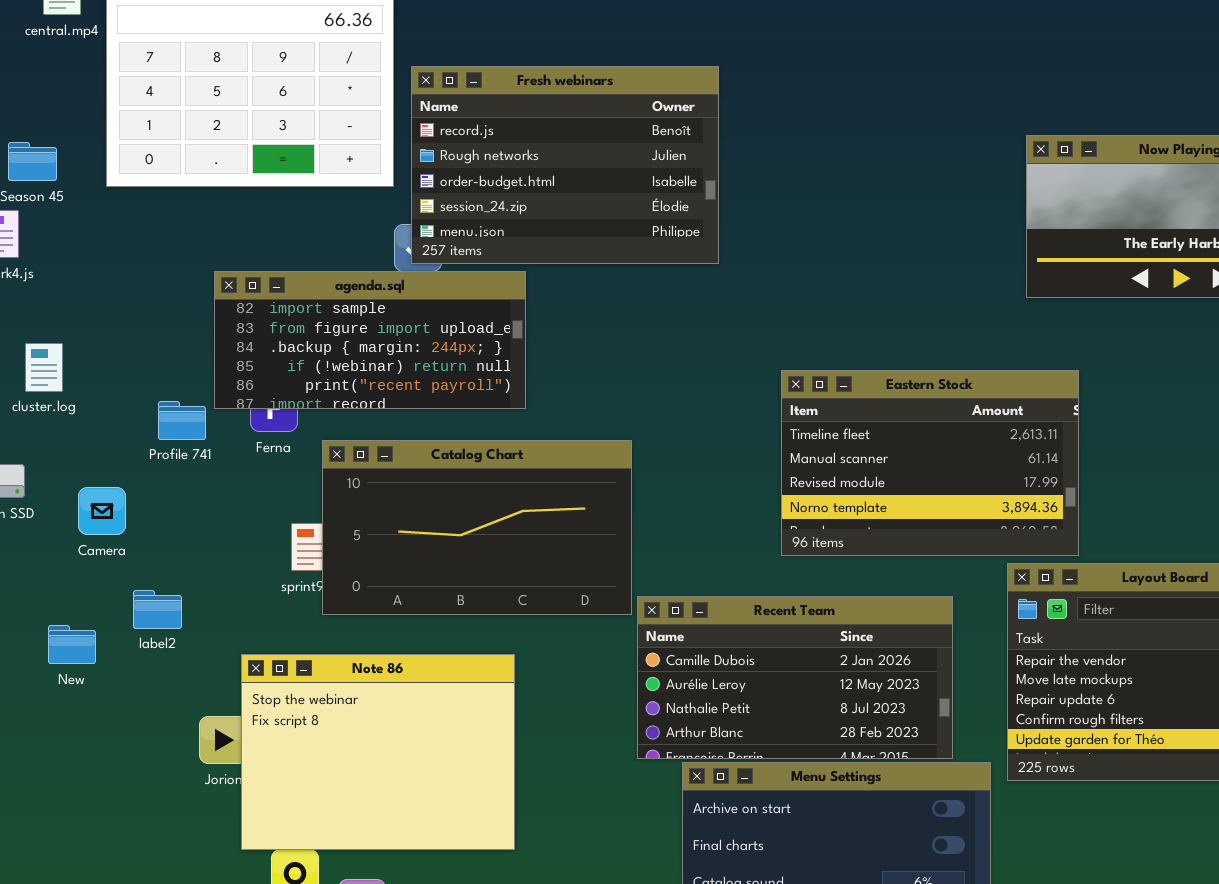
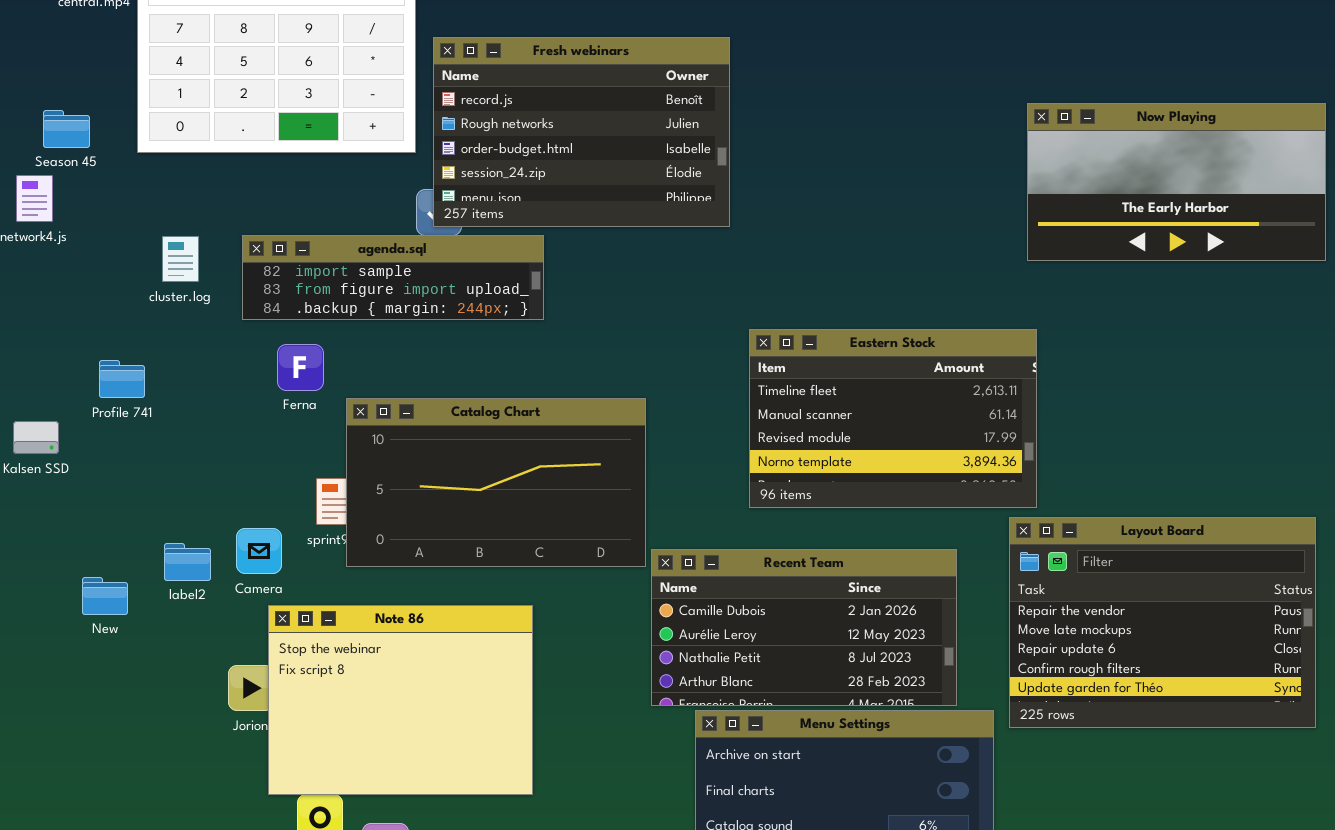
agenda.sql: [214,271,526,409] -> [242,235,544,320], resized
cluster.log: [25,343,63,392] -> [162,236,199,282], moved
Eastern Stock: [781,370,1079,556] -> [749,329,1037,508], moved
Profile 741: [158,401,206,440] -> [99,360,145,398], moved
Camera: [78,487,126,535] -> [236,528,282,574], moved

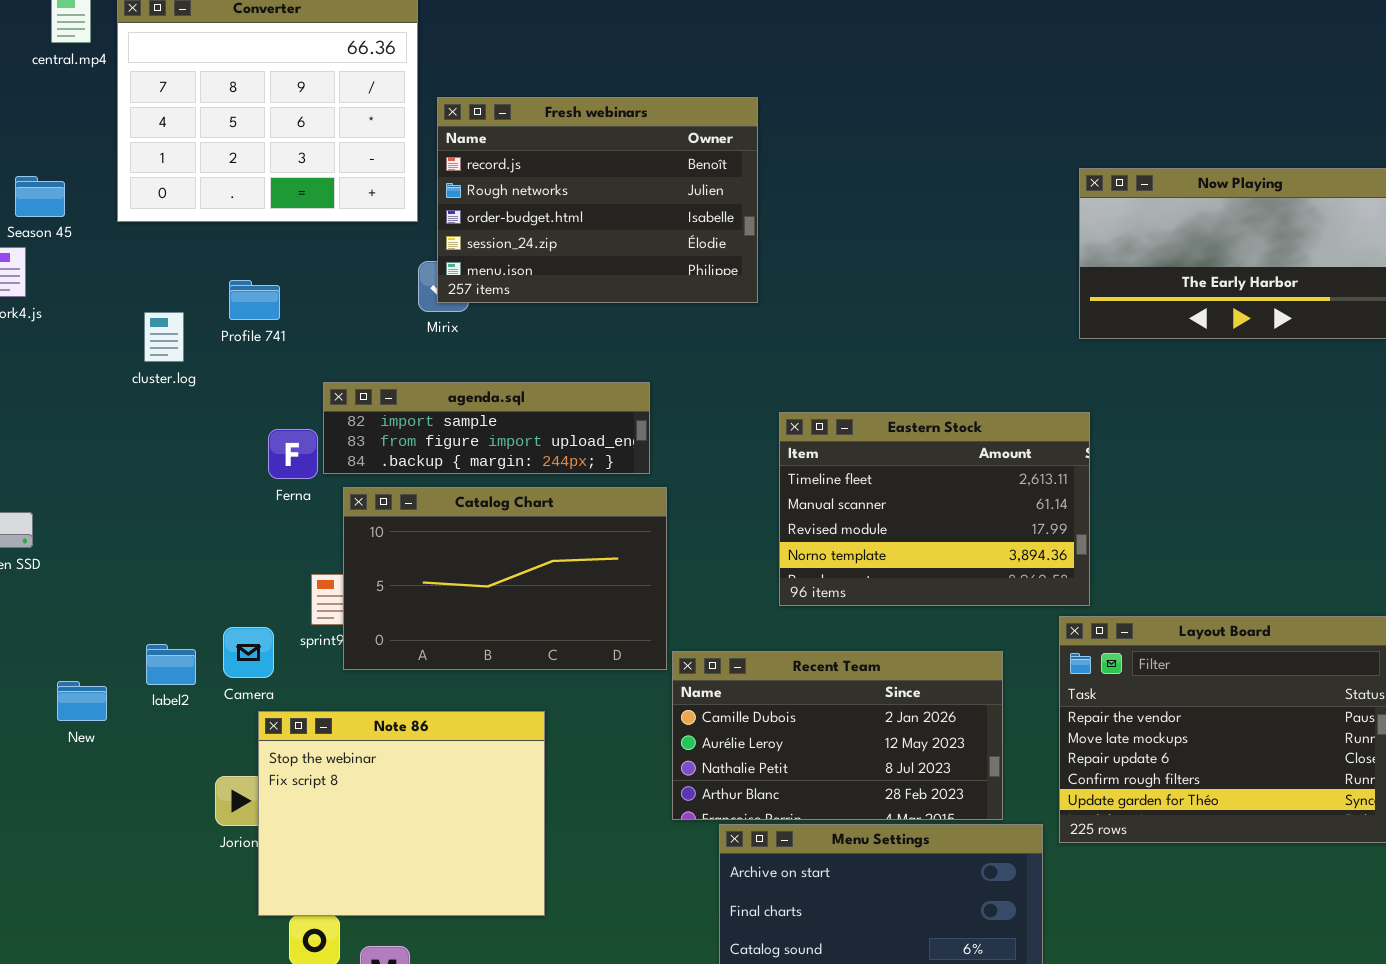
agenda.sql: [242,235,544,320] -> [323,382,650,474], moved
Profile 741: [99,360,145,398] -> [229,280,280,320], moved

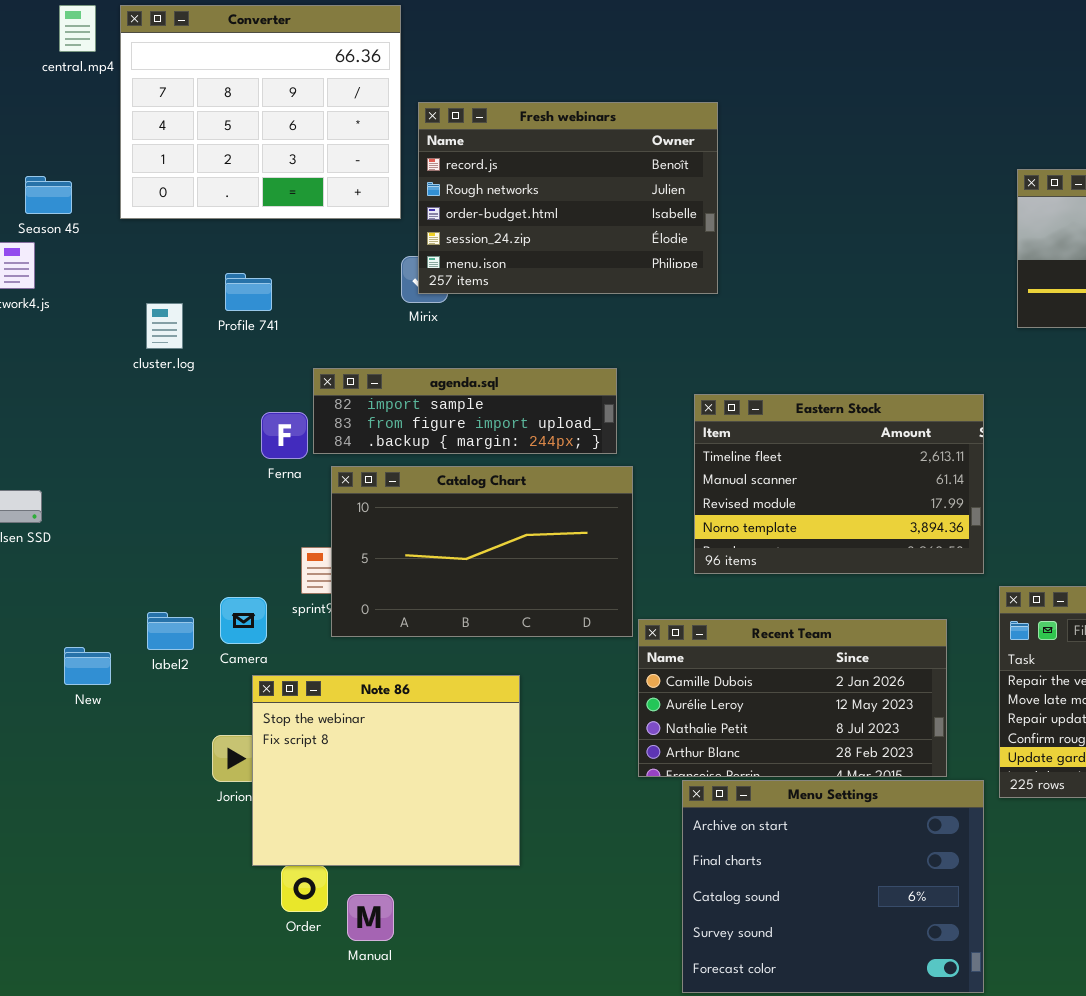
Eastern Stock: [779,412,1090,606] -> [694,394,984,574], moved

